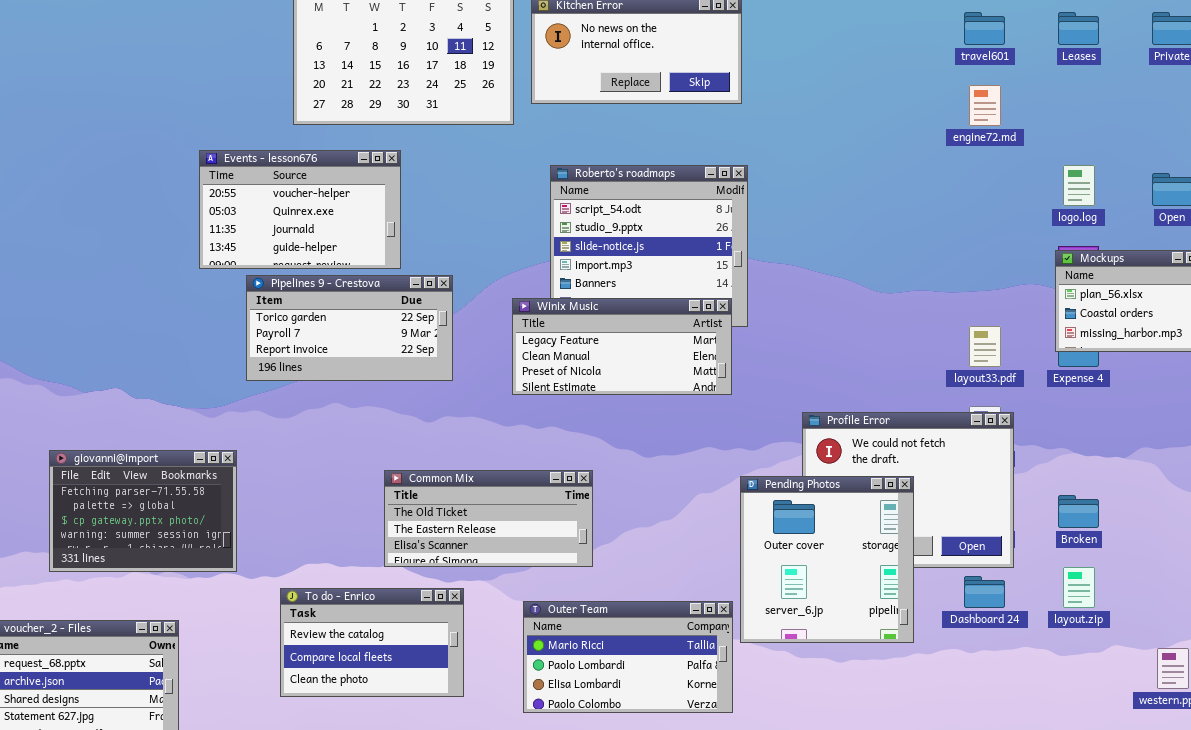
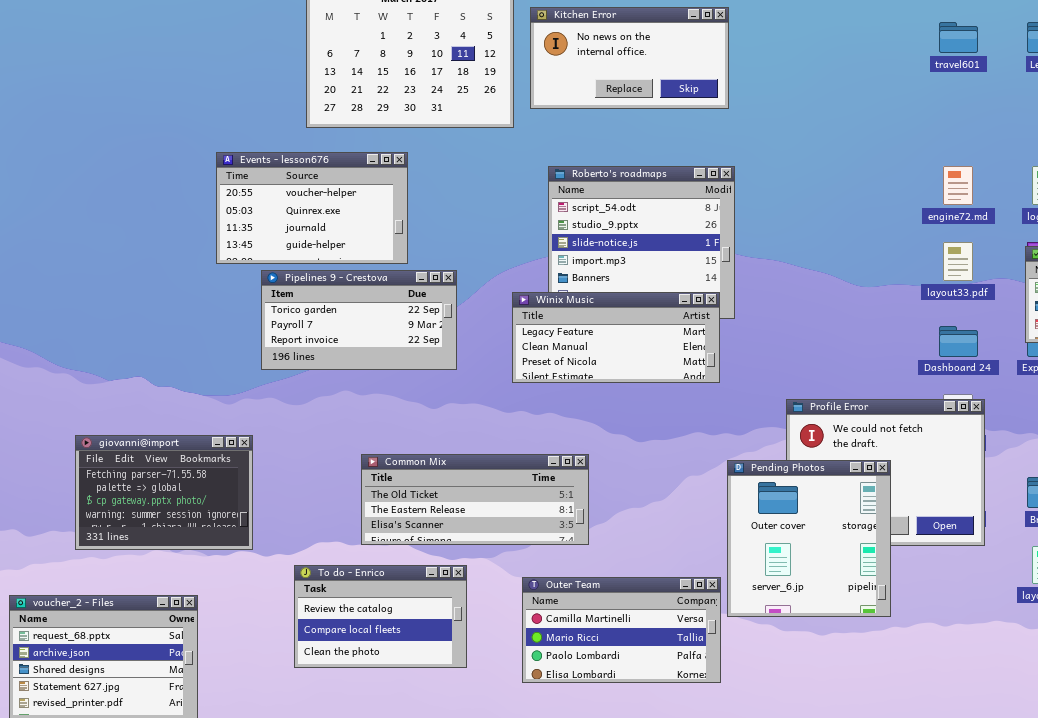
engine72.md: [969,85,1001,126] -> [943,166,973,205], moved
layout33.pdf: [969,326,1001,367] -> [943,242,973,281], moved
Common Mix: [384,470,593,567] -> [361,454,589,545], resized
Dashboard 24: [964,576,1005,608] -> [939,326,978,357], moved
Outer Team: [523,601,733,713] -> [522,577,721,683], scrolled up 1 row

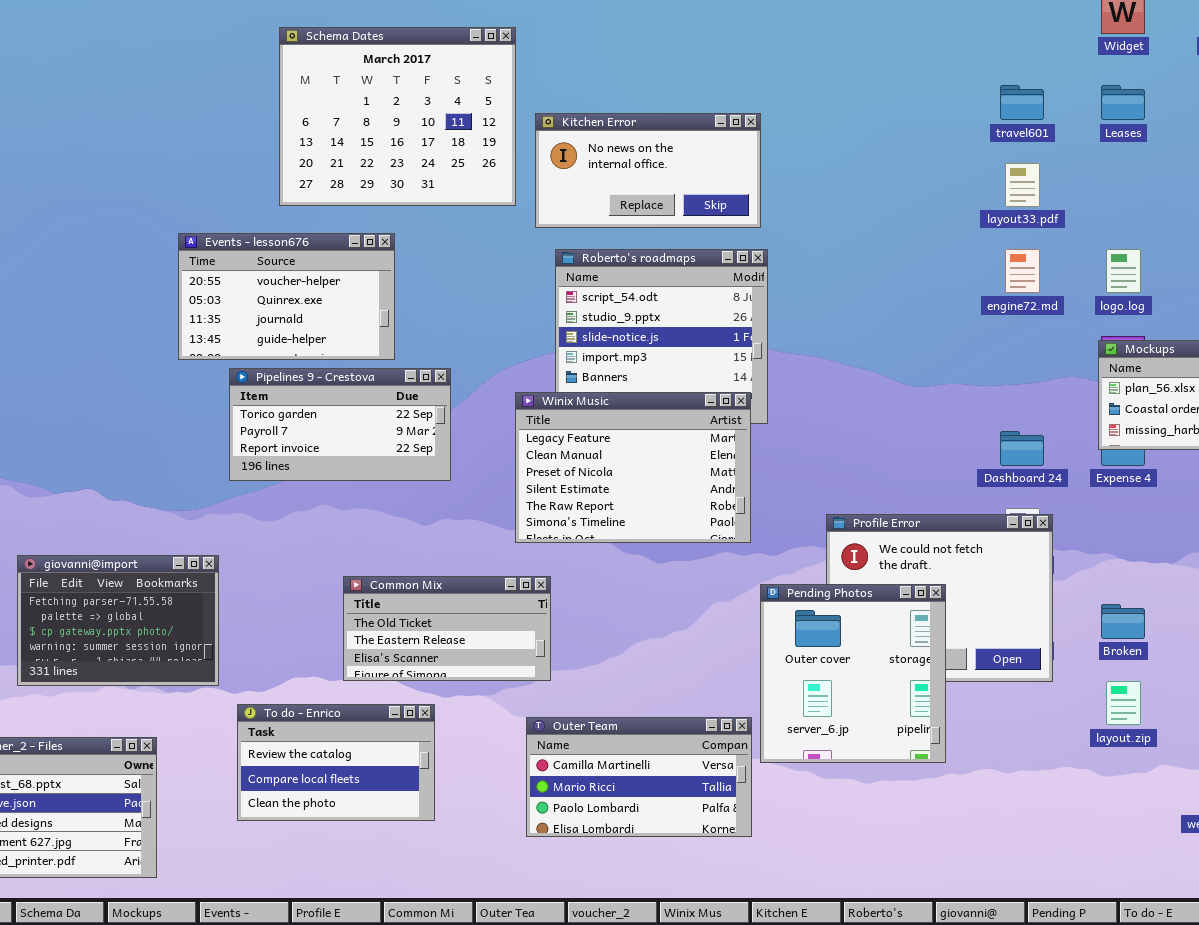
Kitchen Error: [530,7,729,109] -> [535,113,761,228], moved
layout33.pdf: [943,242,973,281] -> [1005,163,1040,207], moved
Winix Music: [512,292,720,383] -> [515,392,751,543], resized
Common Mix: [361,454,589,545] -> [343,576,551,681], resized
To do - Enrico: [294,565,467,668] -> [237,704,435,821], moved

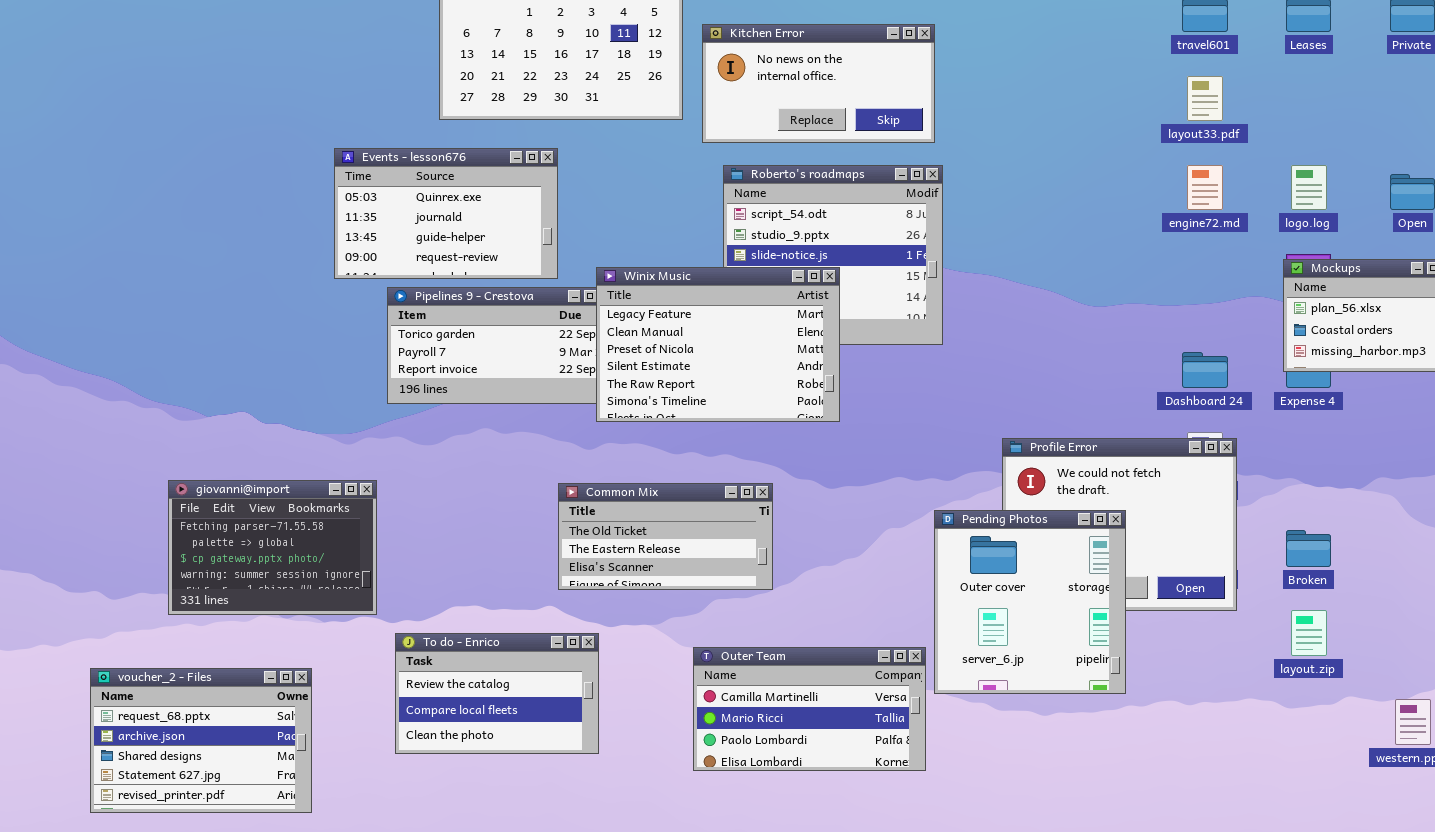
Events - lesson676: [178,233,395,360] -> [334,148,558,279], scrolled down 1 row
Winix Music: [515,392,751,543] -> [596,267,840,422], moved
Common Mix: [343,576,551,681] -> [558,483,773,590], moved

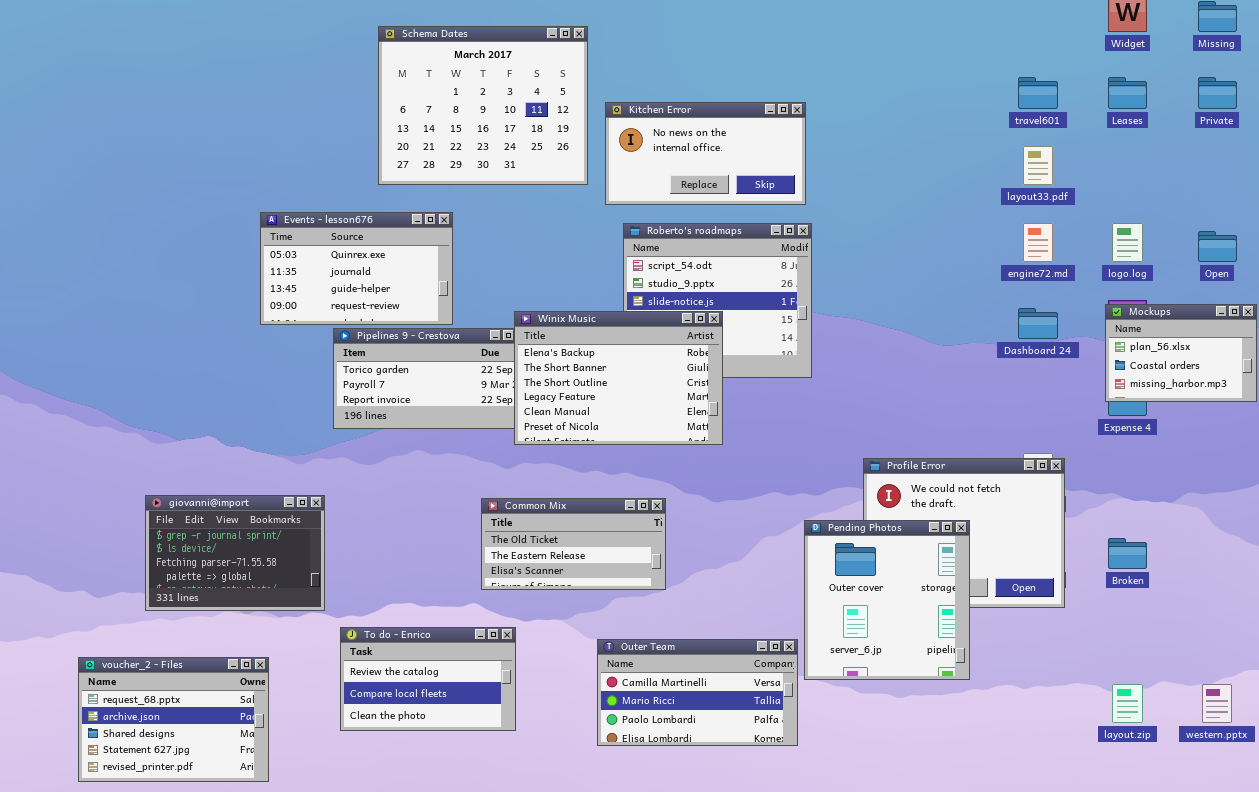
Events - lesson676: [334,148,558,279] -> [260,212,453,325], moved
Winix Music: [596,267,840,422] -> [514,311,723,445], scrolled up 3 rows
Dashboard 24: [1182,352,1228,388] -> [1018,308,1058,339], moved
giovanni@import: [168,480,377,615] -> [145,495,325,611], scrolled up 2 rows
layout.zip: [1291,610,1327,656] -> [1112,684,1143,723], moved

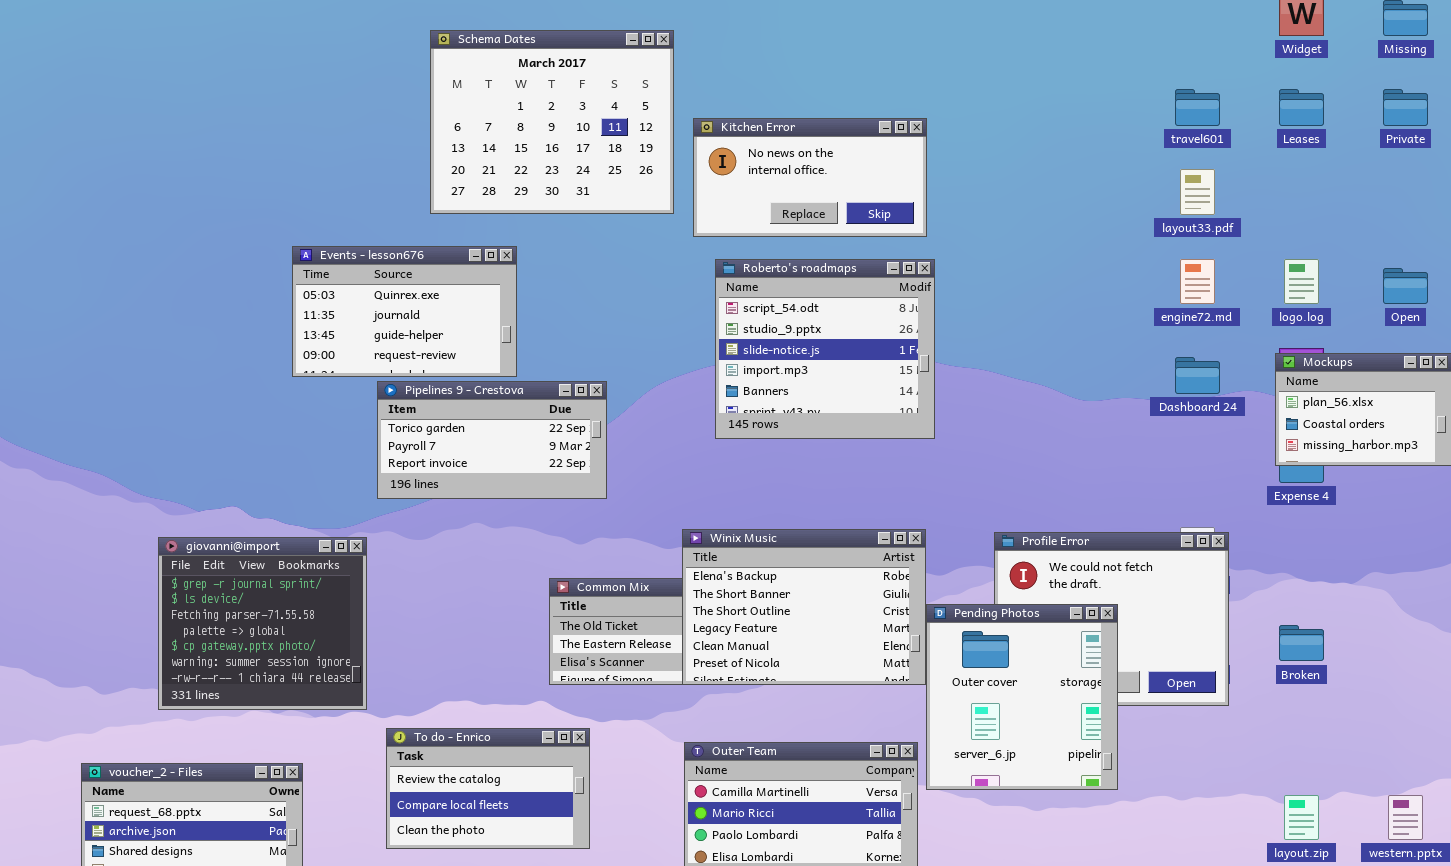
Winix Music: [514,311,723,445] -> [682,529,926,685], moved
giovanni@import: [145,495,325,611] -> [158,537,367,710], resized

